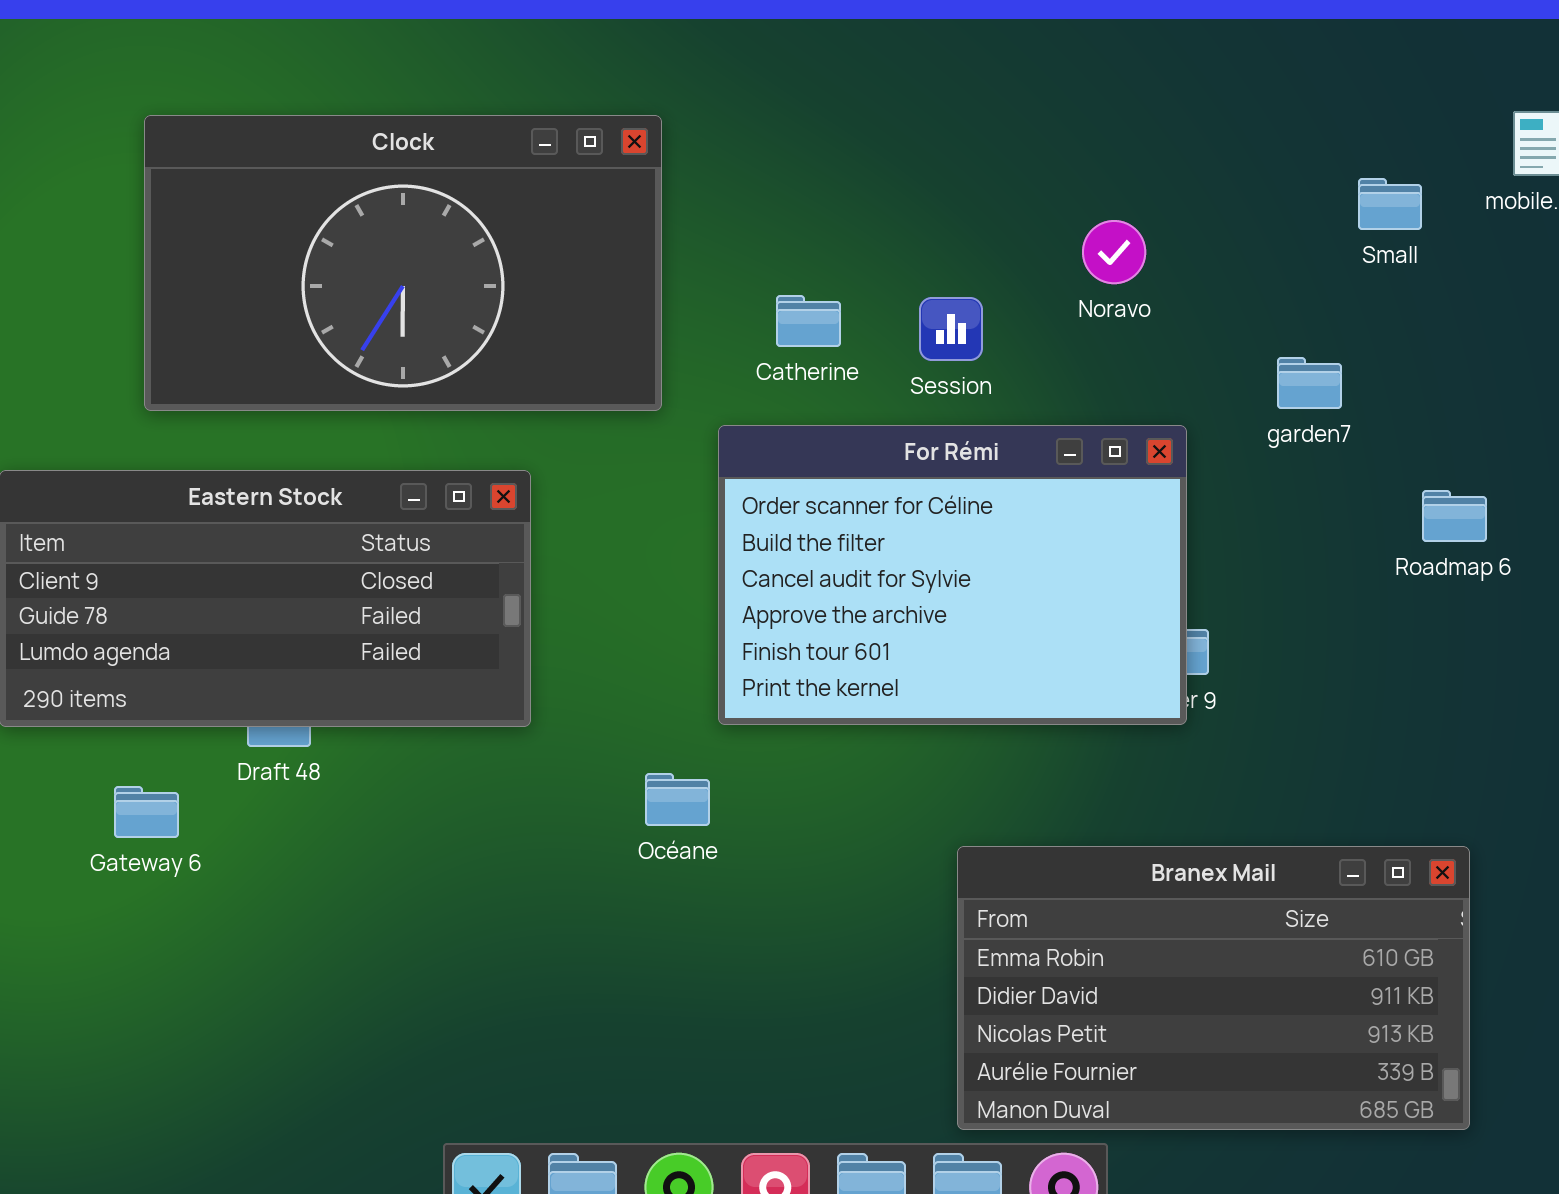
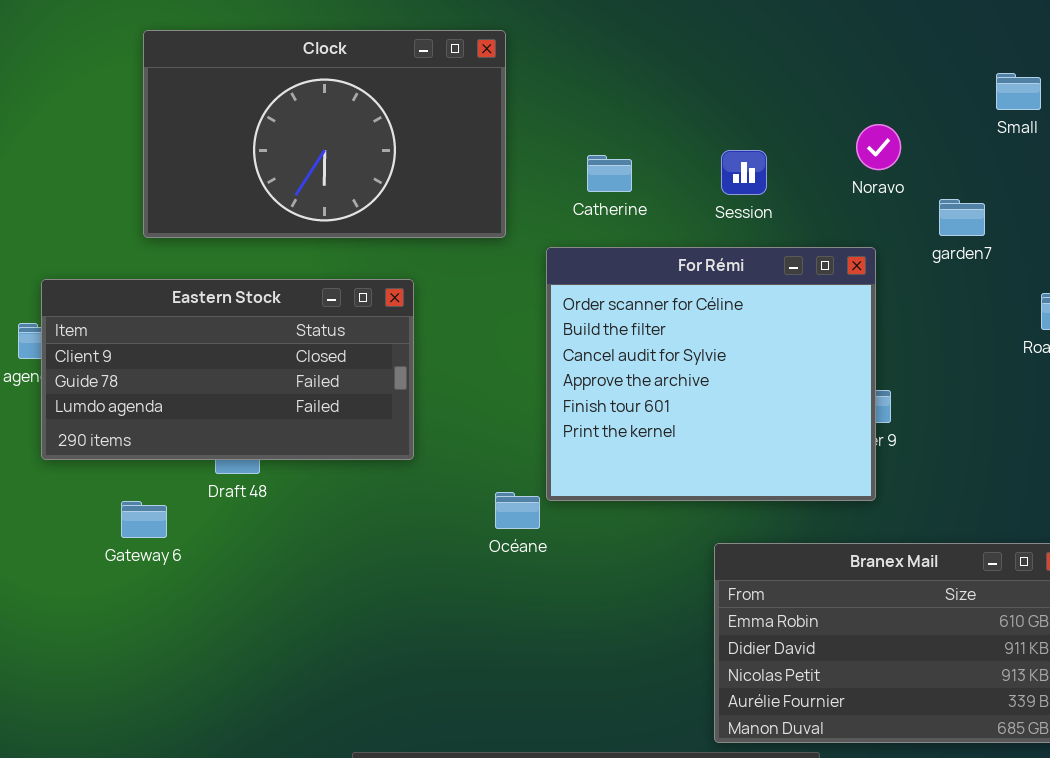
Noravo: [1082,220,1146,284] -> [856,124,901,170], moved
Session: [919,297,983,361] -> [721,150,767,195], moved
For Rémi: [718,425,1187,725] -> [546,247,876,501], resized

